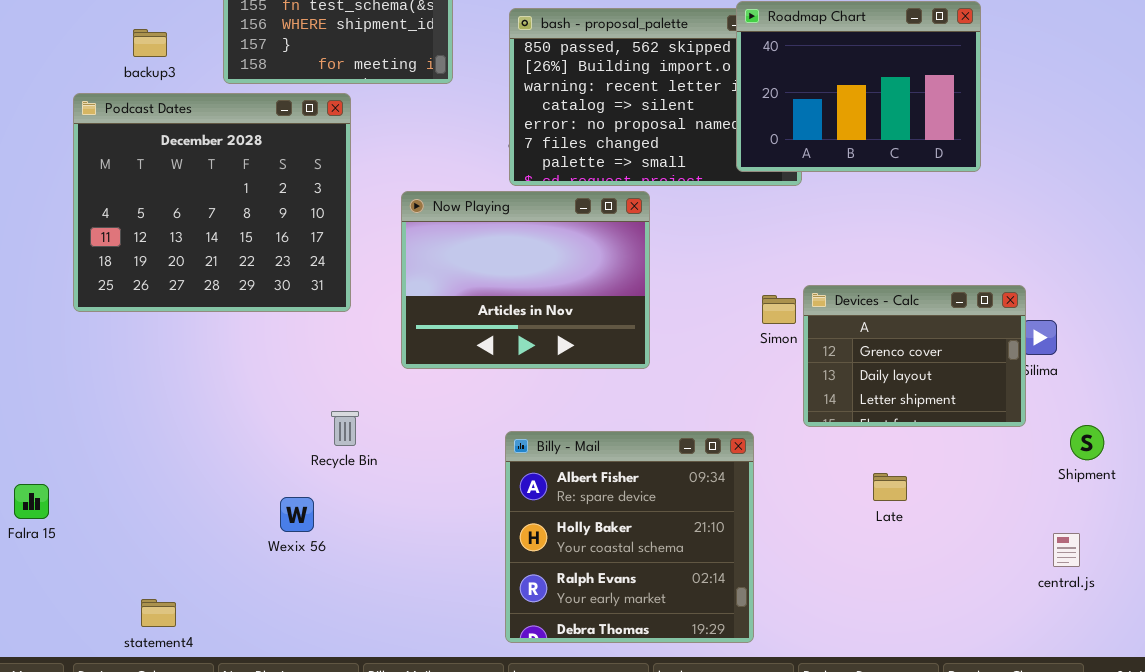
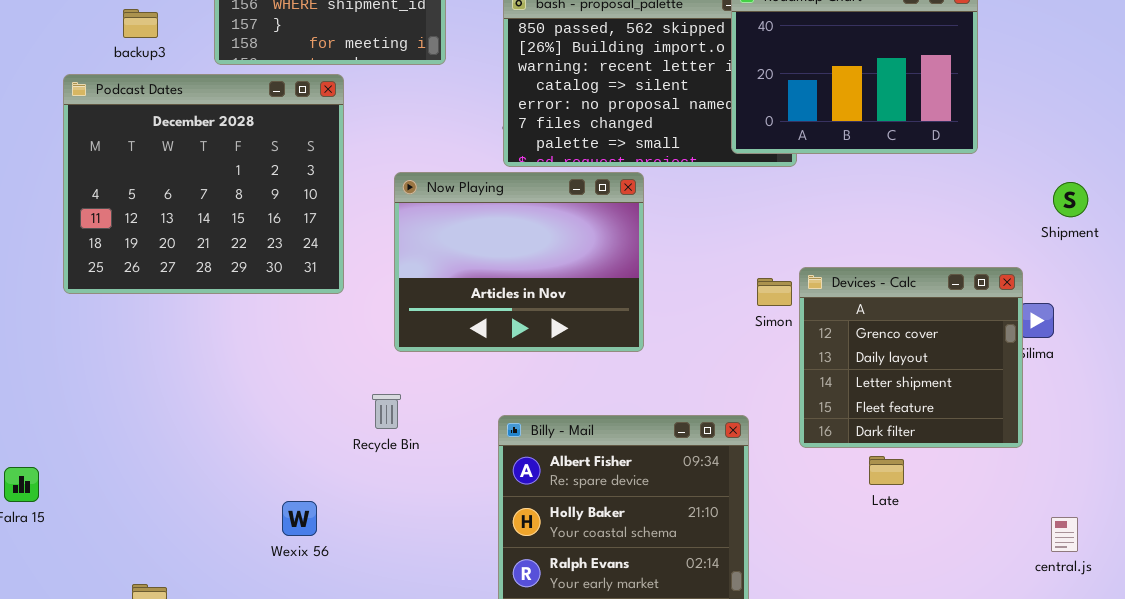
Devices - Calc: [803,285,1026,427] -> [799,267,1023,448], resized
Recycle Bin: [331,411,359,446] -> [372,394,401,429], moved
Shipment: [1070,425,1104,460] -> [1053,182,1088,217], moved
Wexix 56: [280,497,314,532] -> [282,501,317,536], moved

